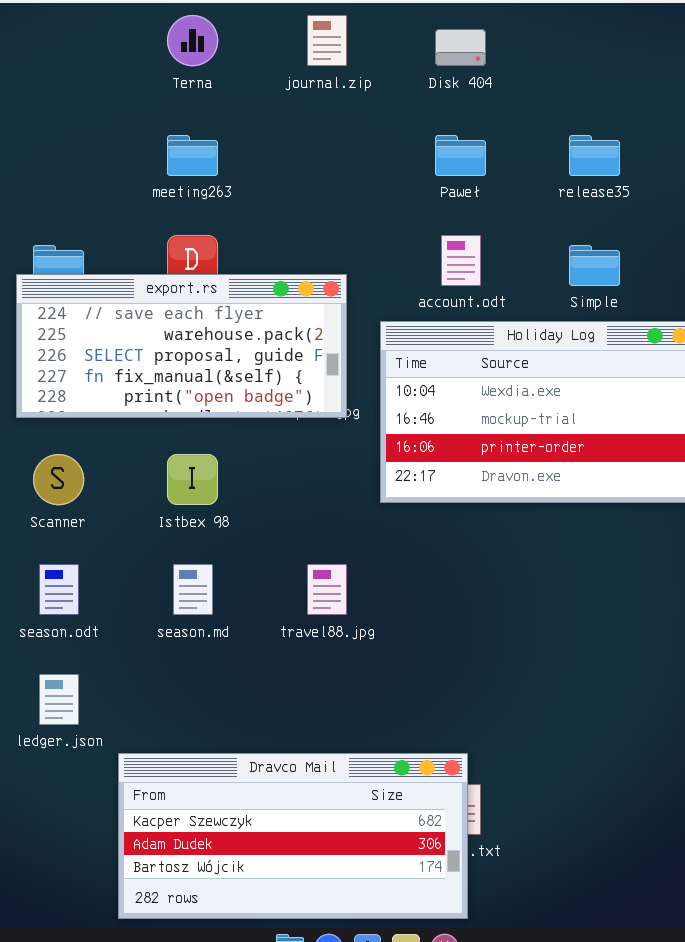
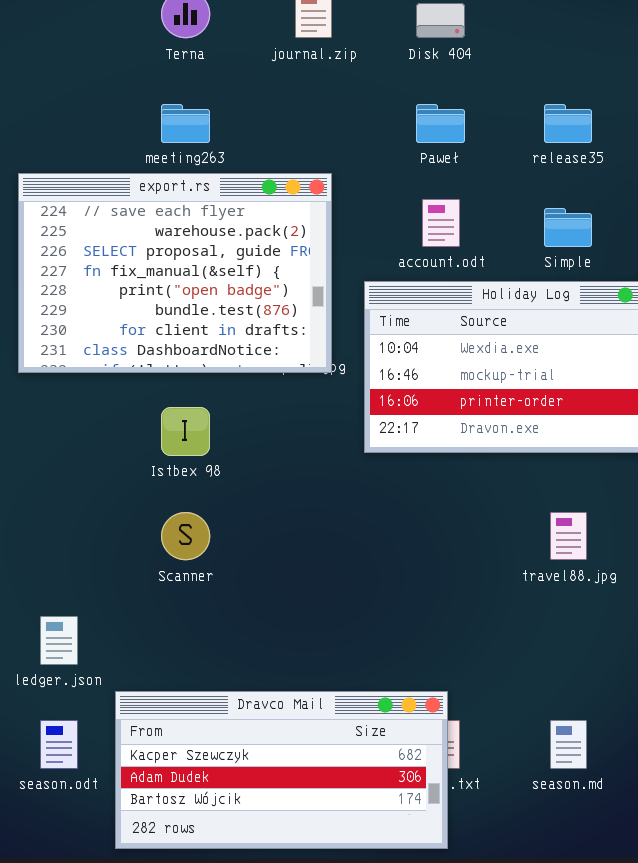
export.rs: [16,274,347,418] -> [18,173,332,373], resized
Scanner: [33,454,84,505] -> [161,512,210,560], moved
season.odt: [39,564,79,615] -> [40,720,78,769], moved
season.md: [173,564,213,615] -> [550,720,587,769], moved
travel88.jpg: [307,564,347,615] -> [550,512,587,560], moved

